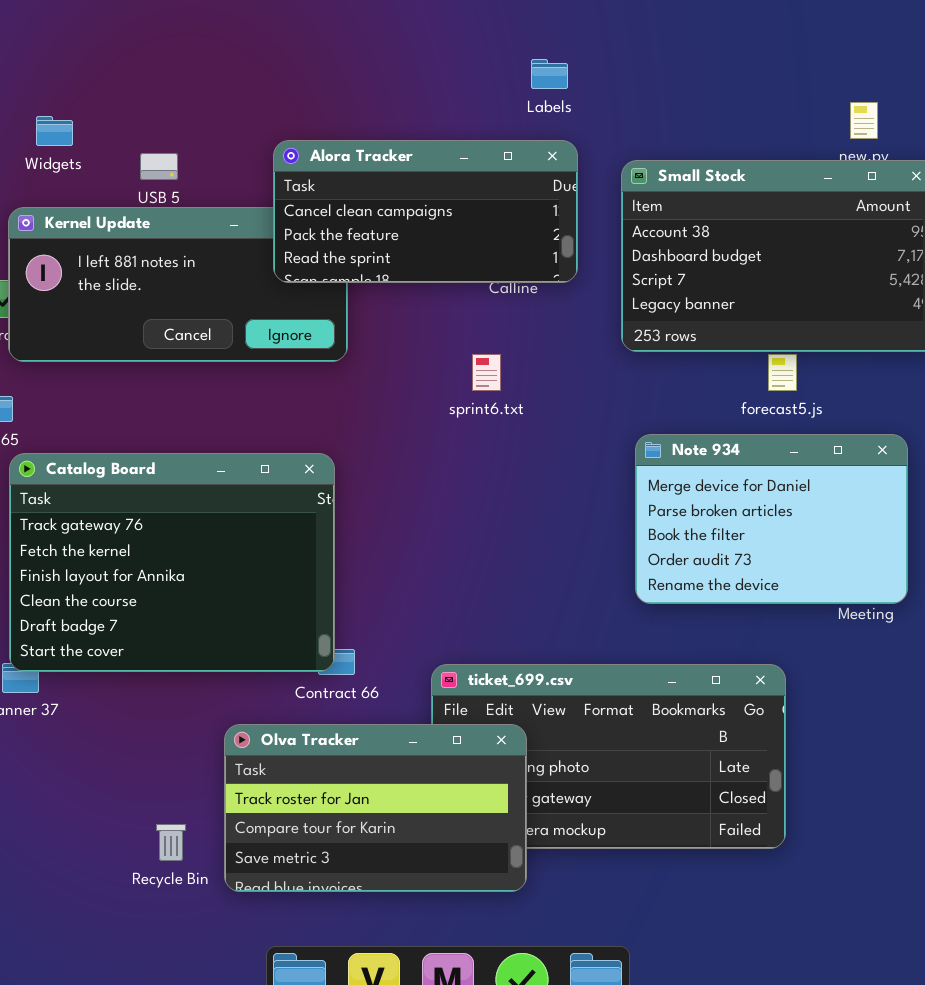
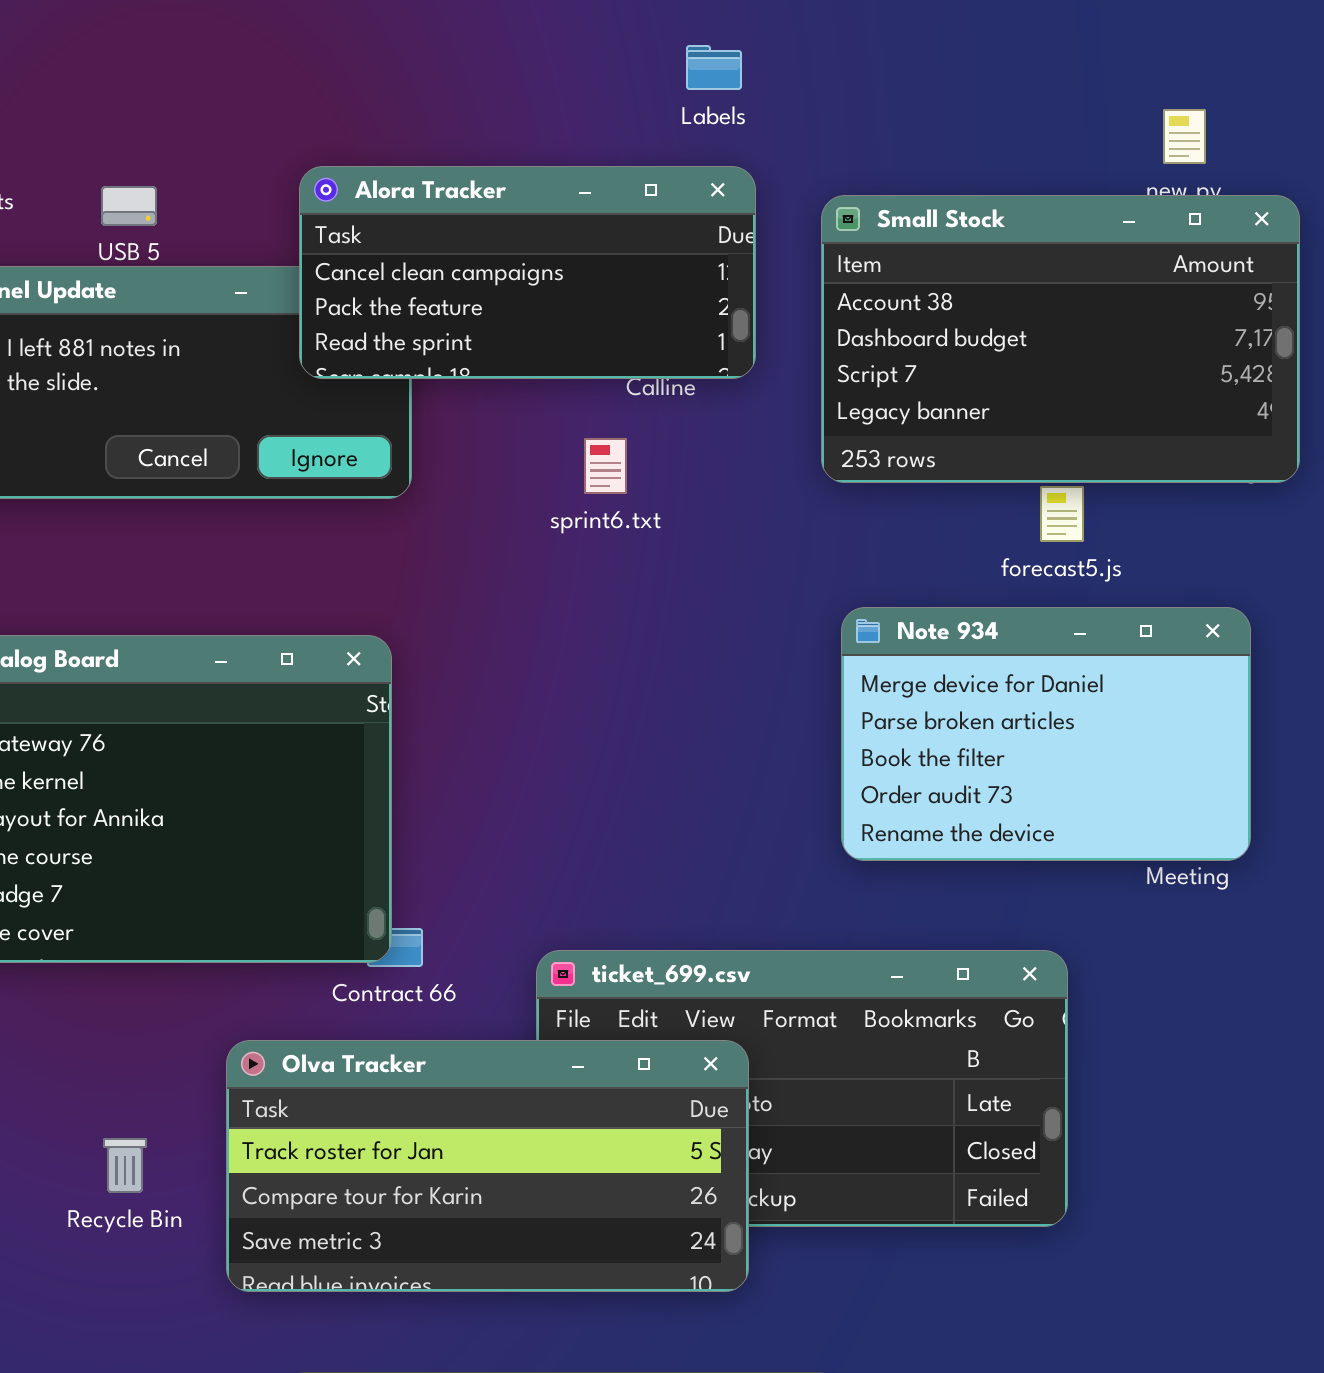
sprint6.txt: [472,354,501,391] -> [584,438,627,494], moved
Olva Tracker: [224,724,527,892] -> [226,1040,749,1292], resized
Recycle Bin: [156,824,186,861] -> [103,1138,147,1193], moved

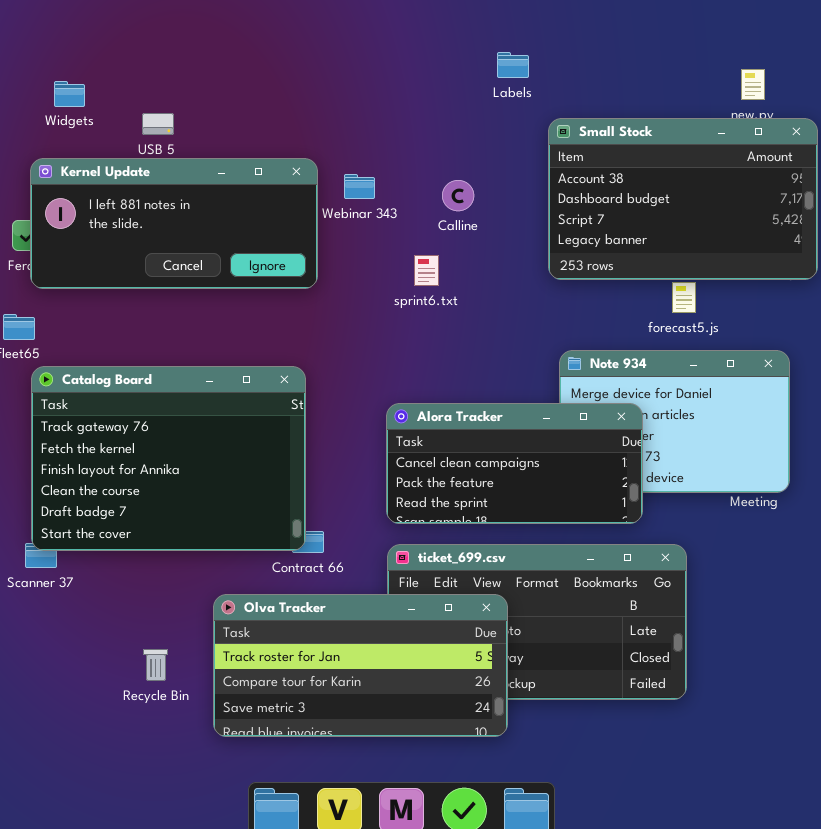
Labels: [686,45,742,90] -> [497,52,529,78], moved
Alora Tracker: [299,166,756,379] -> [386,403,643,524], moved

